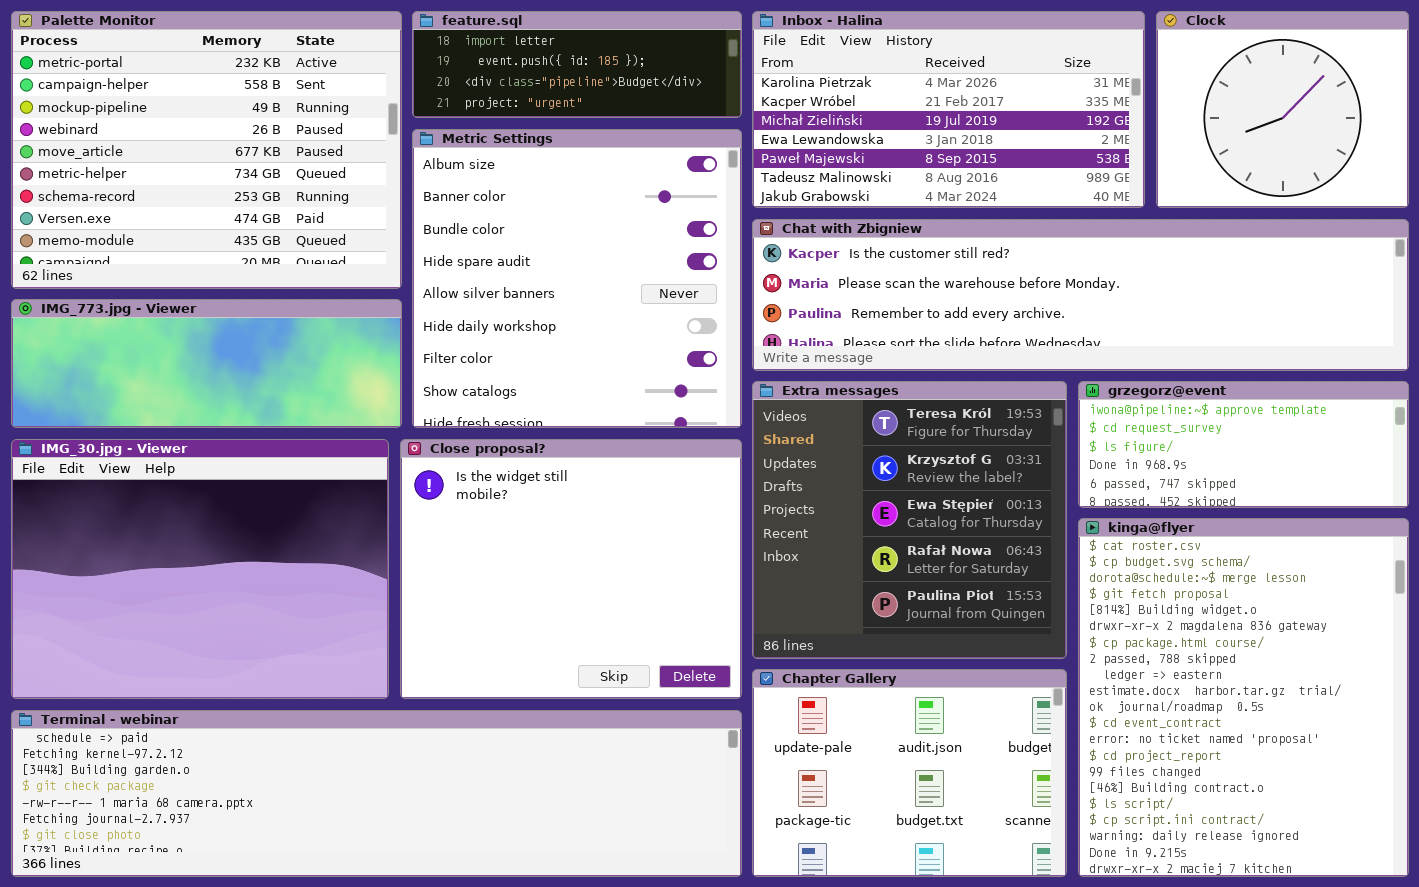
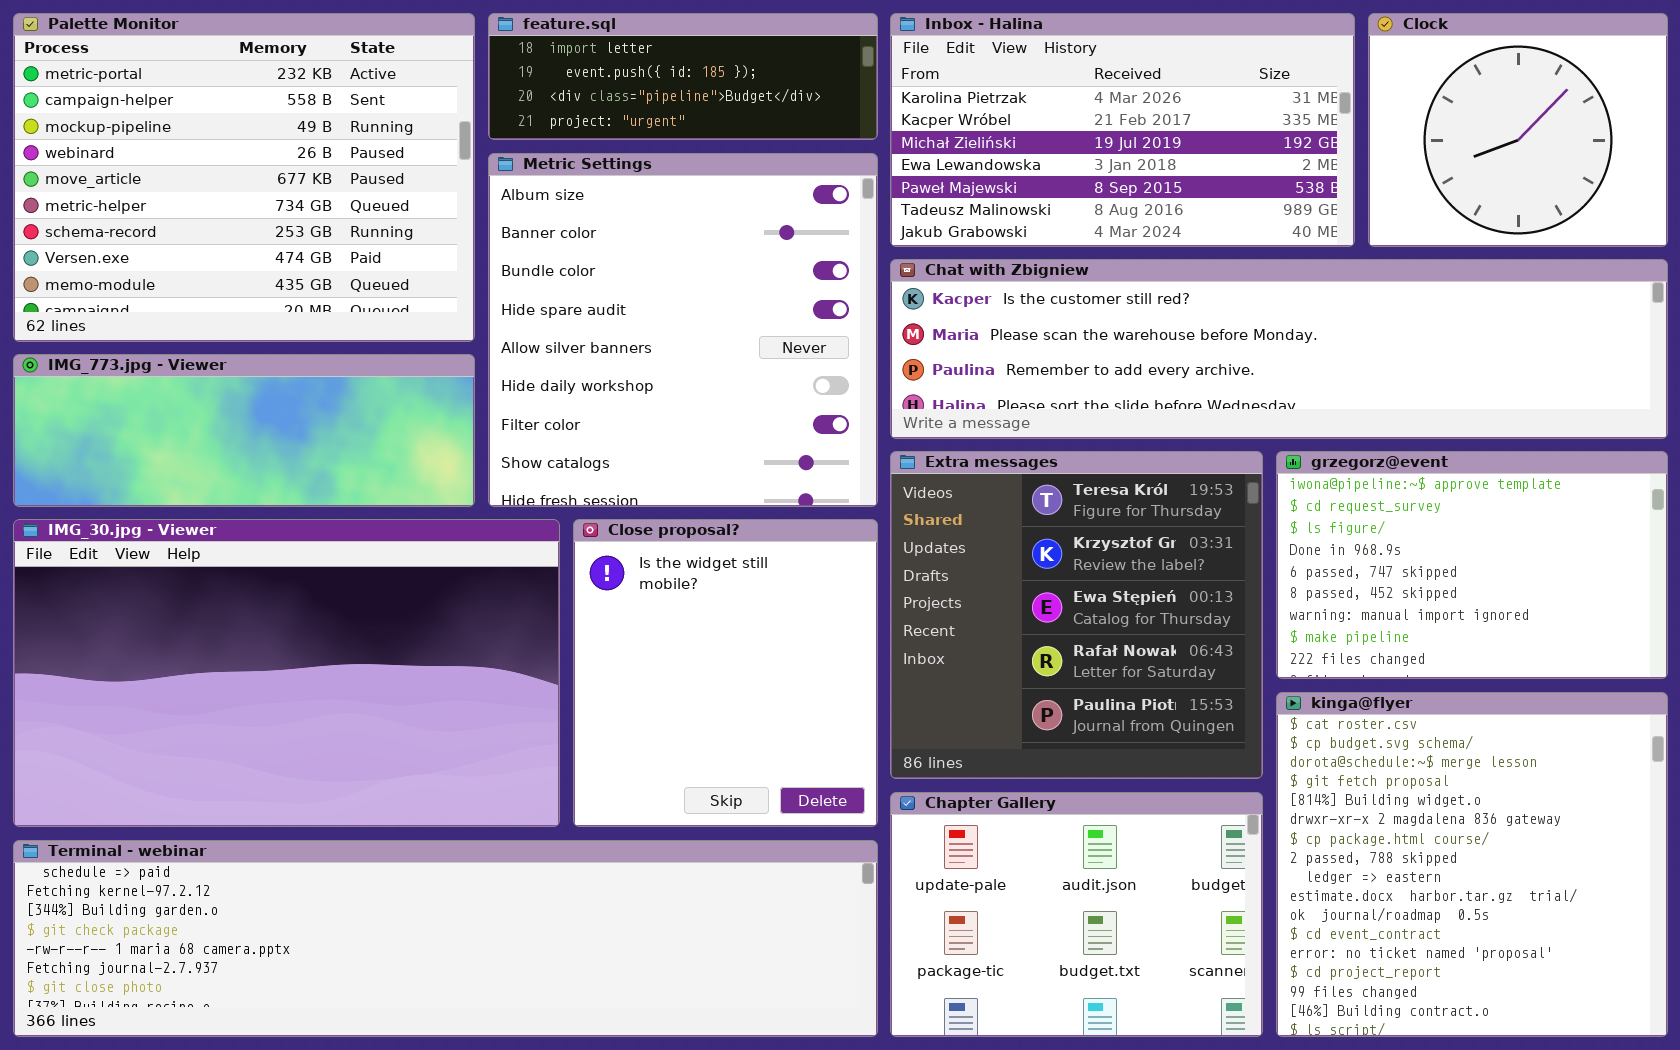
grzegorz@event: [1078,381,1409,508] -> [1276,451,1668,679], resized
IMG_30.jpg - Viewer: [11,439,389,699] -> [13,519,560,827], resized
Close proposal?: [400,439,742,699] -> [573,519,878,827], resized
kinga@flyer: [1078,518,1409,877] -> [1276,692,1668,1037], resized

